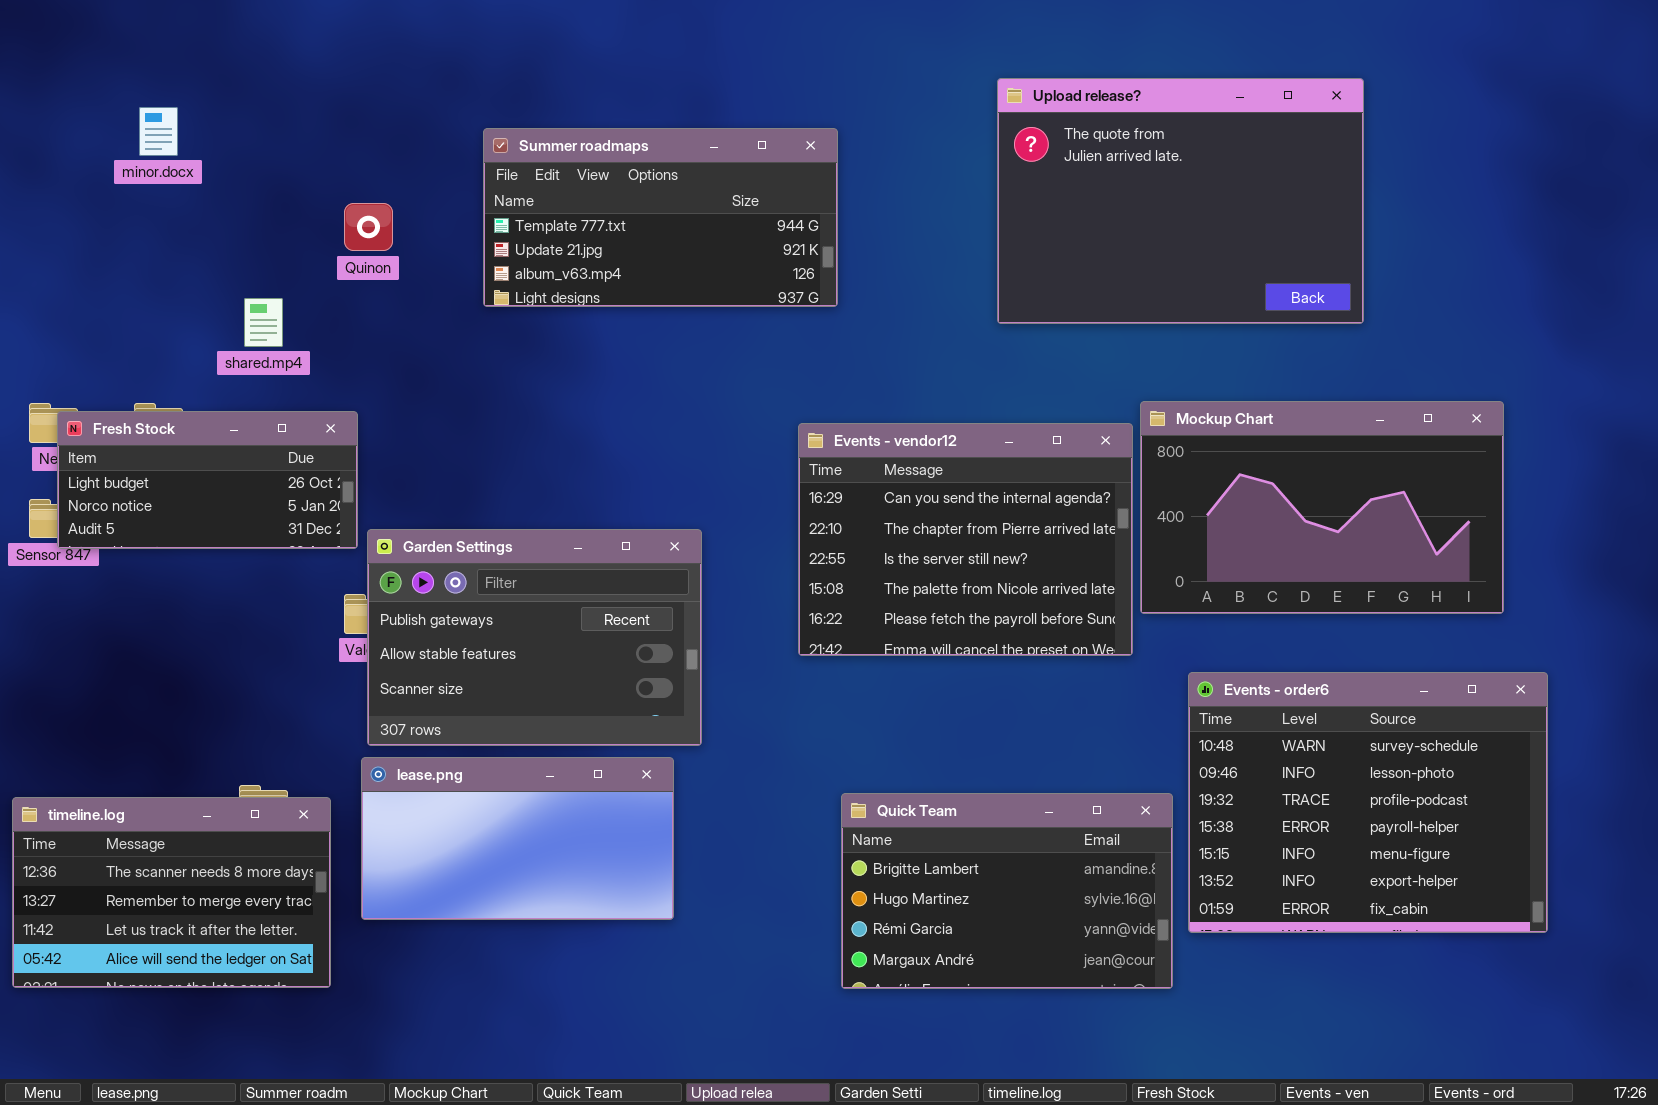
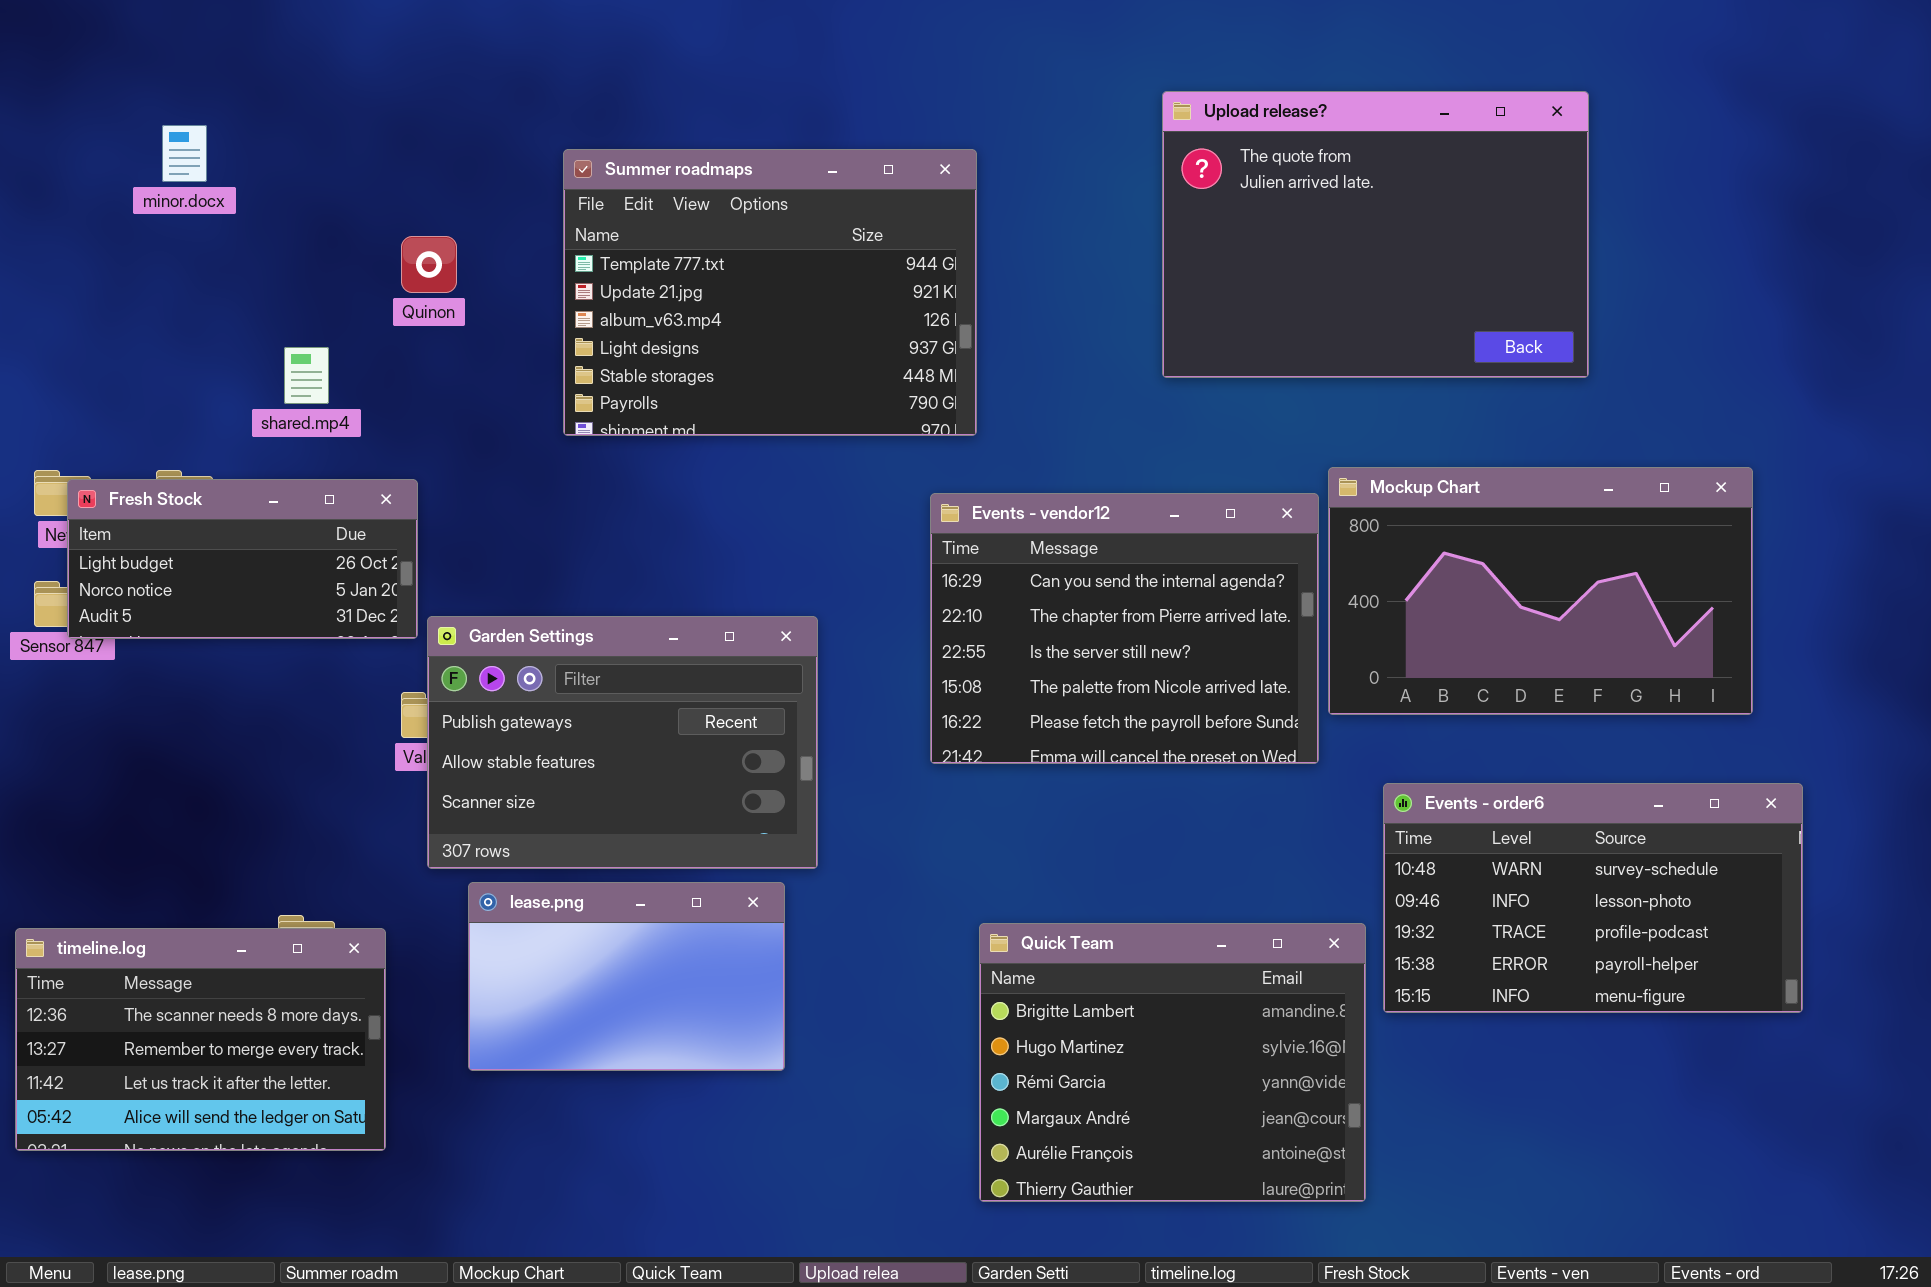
Summer roadmaps: [483,128,838,307] -> [563,149,977,436], resized
Events - order6: [1188,672,1548,933] -> [1383,783,1803,1013], resized
lease.png: [361,757,674,920] -> [468,882,785,1071], resized
Quick Team: [841,793,1173,989] -> [979,923,1366,1202], resized

